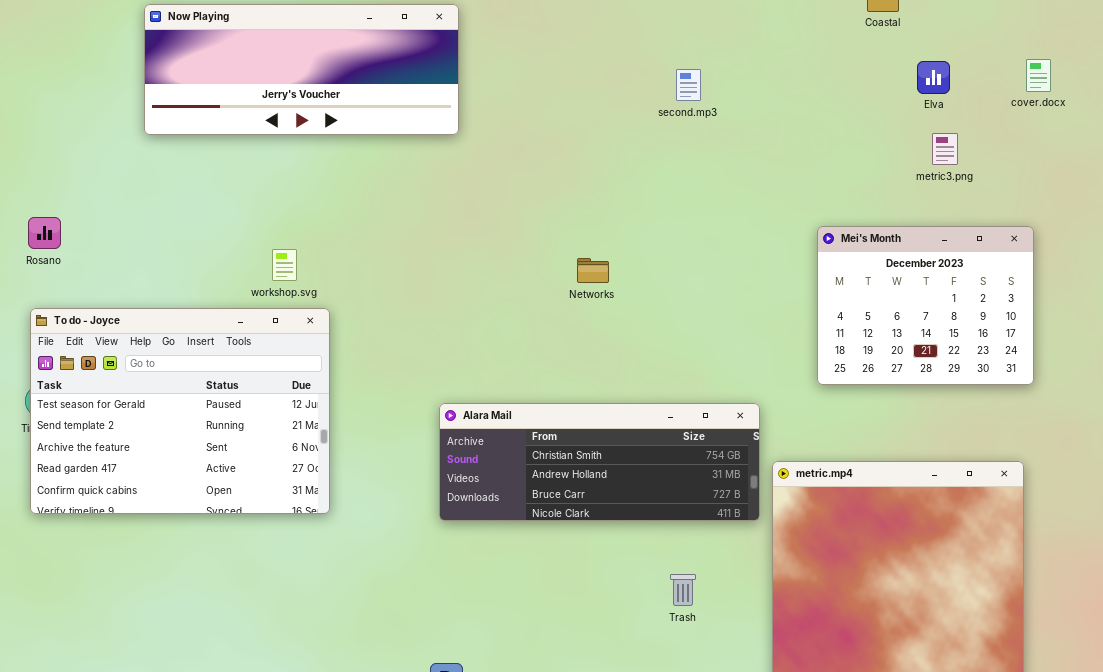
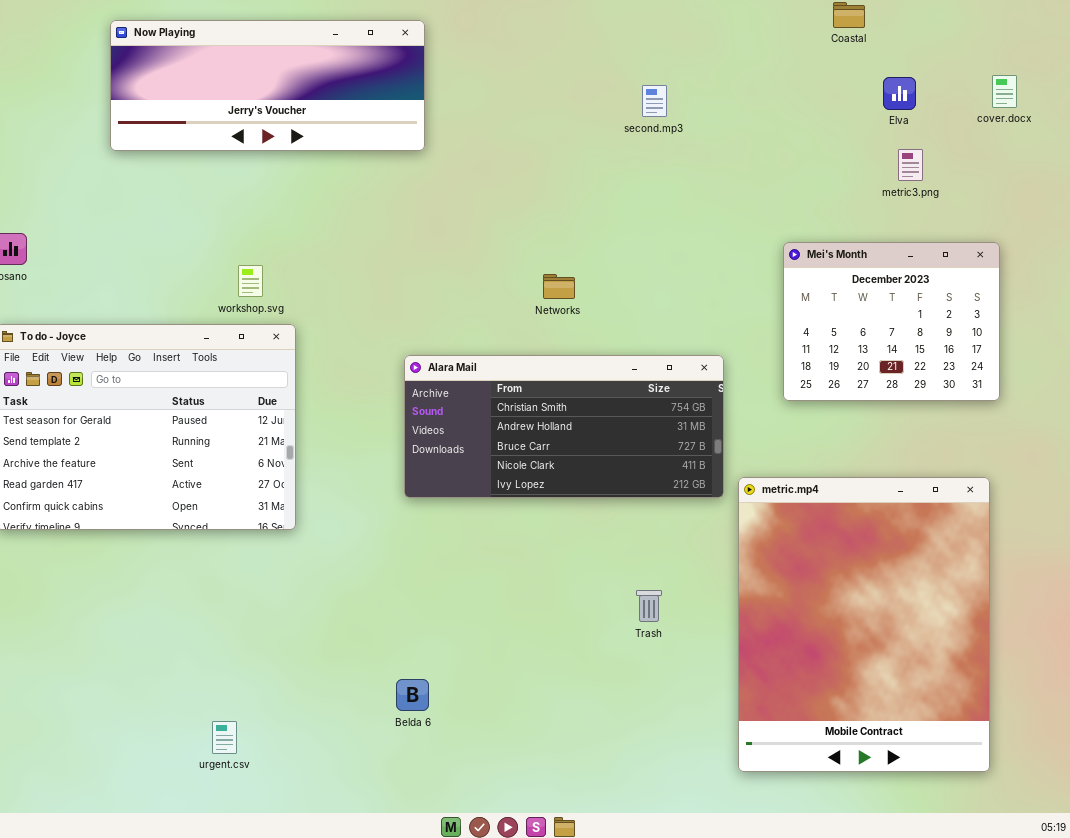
Alara Mail: [439,403,760,521] -> [404,355,724,498], moved, resized

